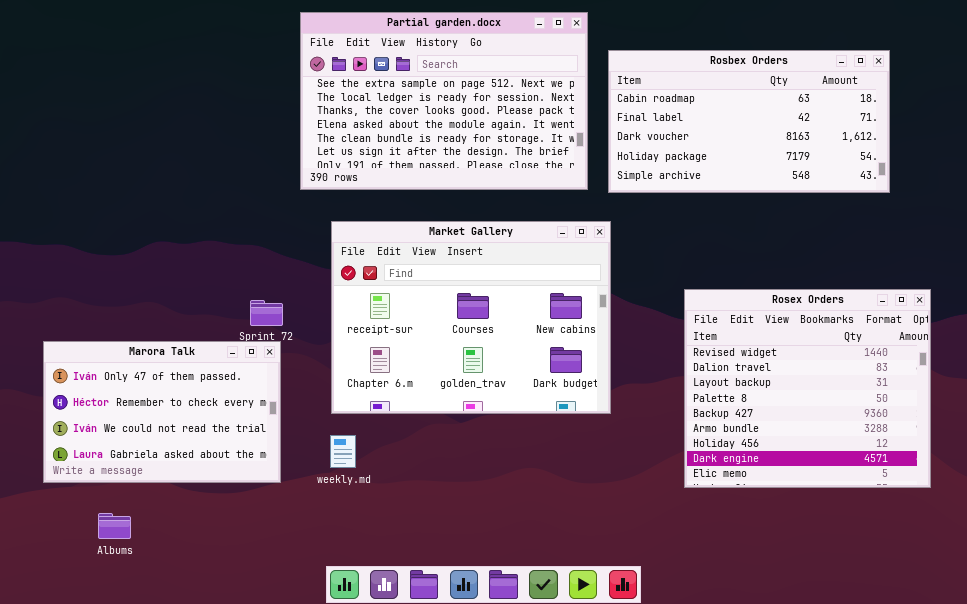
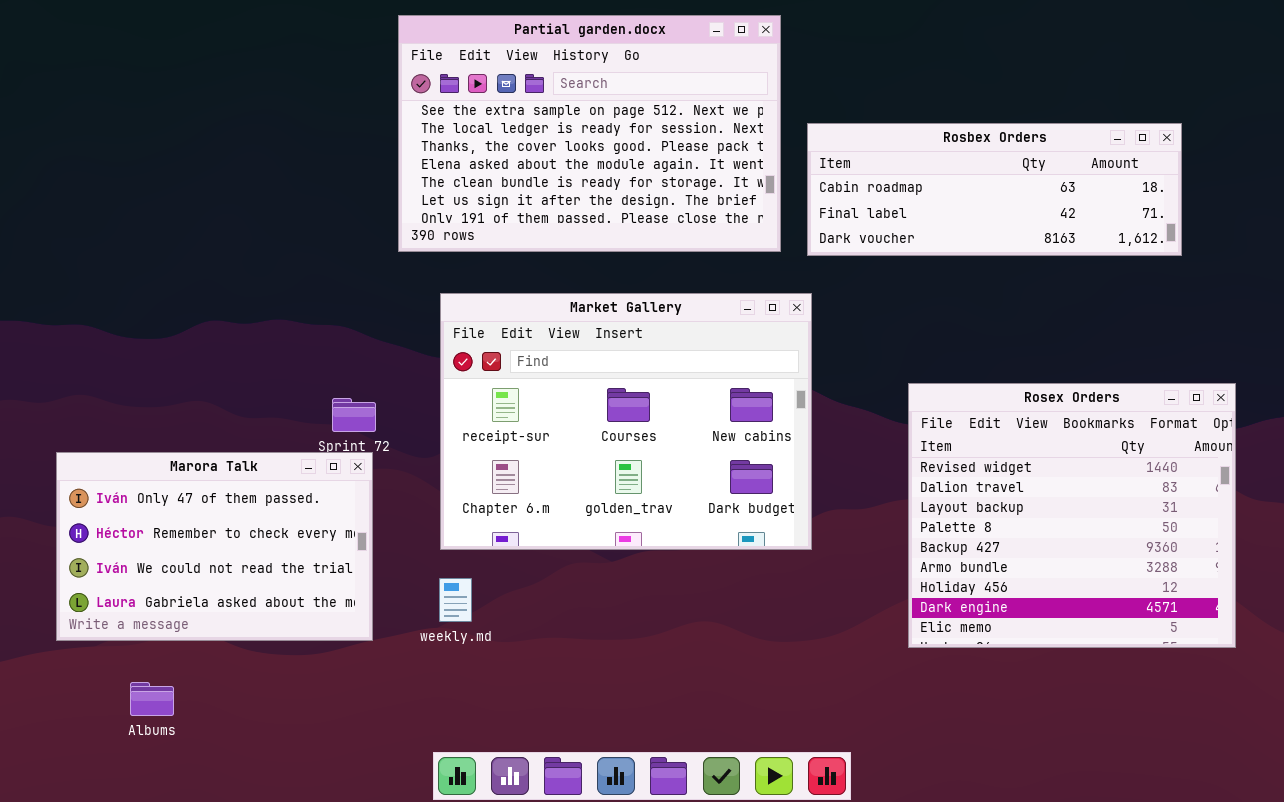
Rosbex Orders: [608,50,890,193] -> [807,123,1182,256], resized

